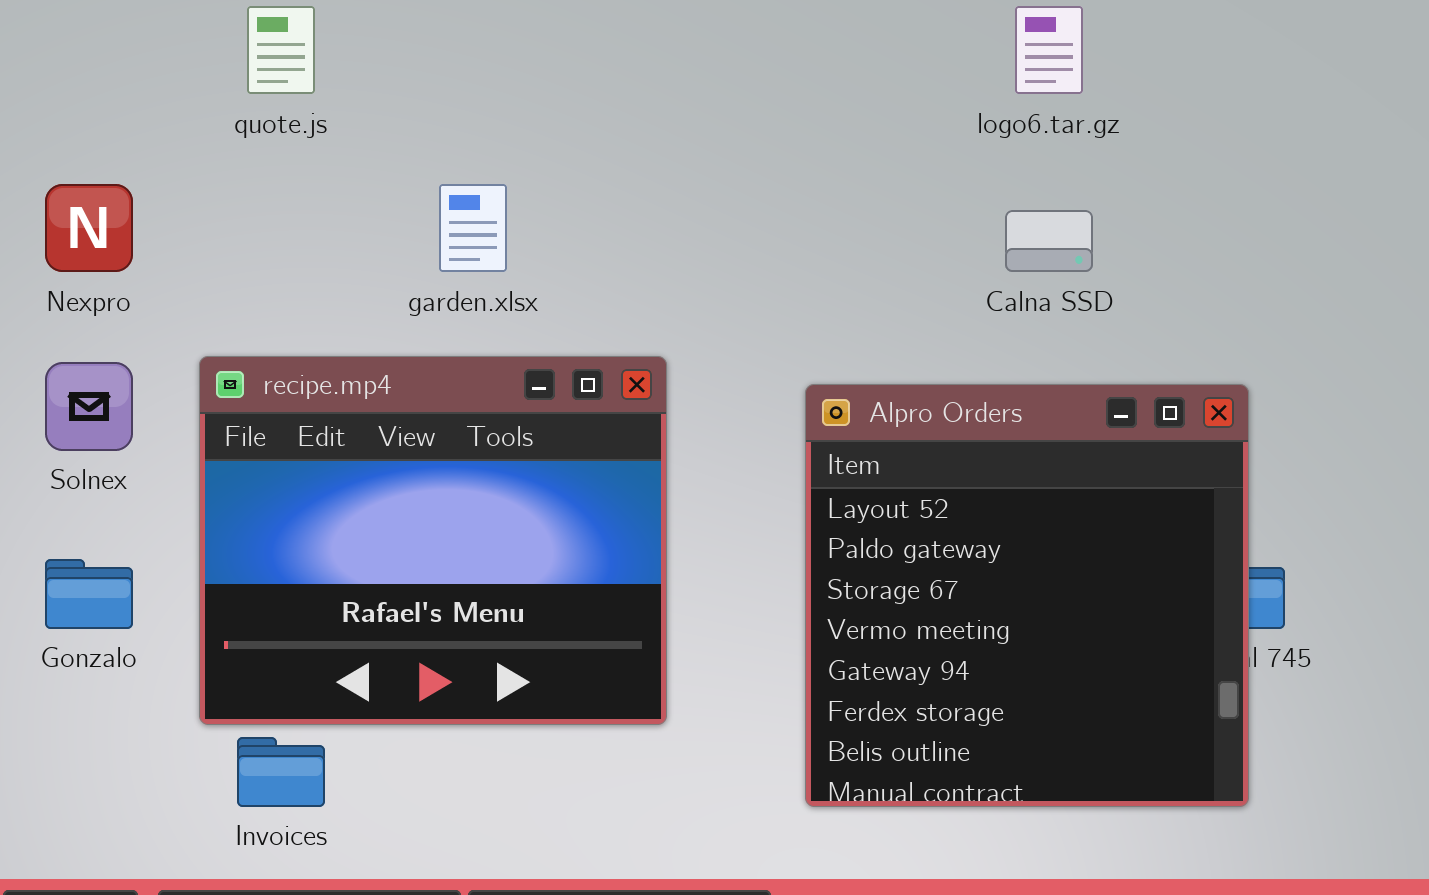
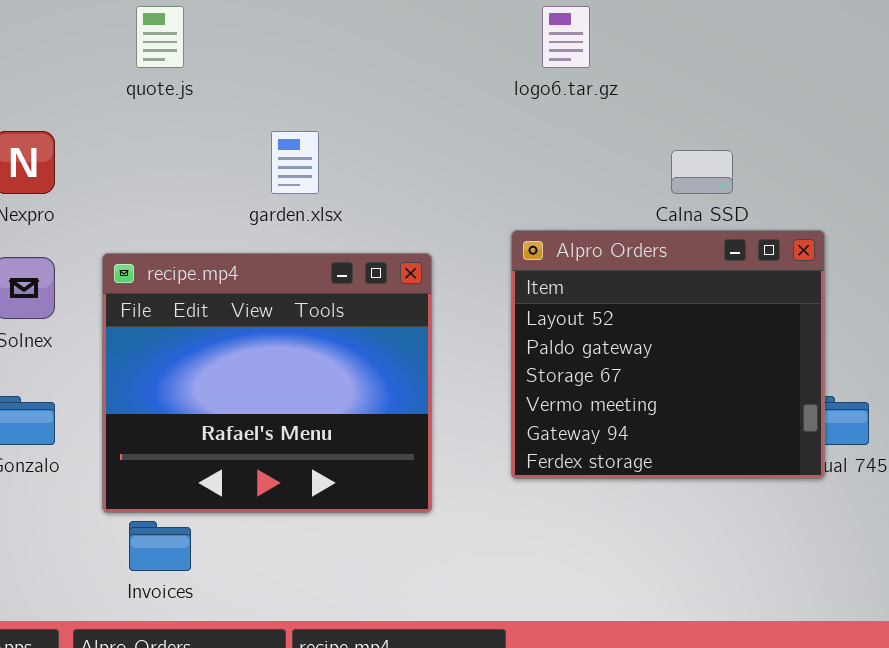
logo6.tar.gz: [1015,6,1083,94] -> [542,6,590,68], moved
Alpro Orders: [805,384,1249,807] -> [511,230,825,479], moved, resized

